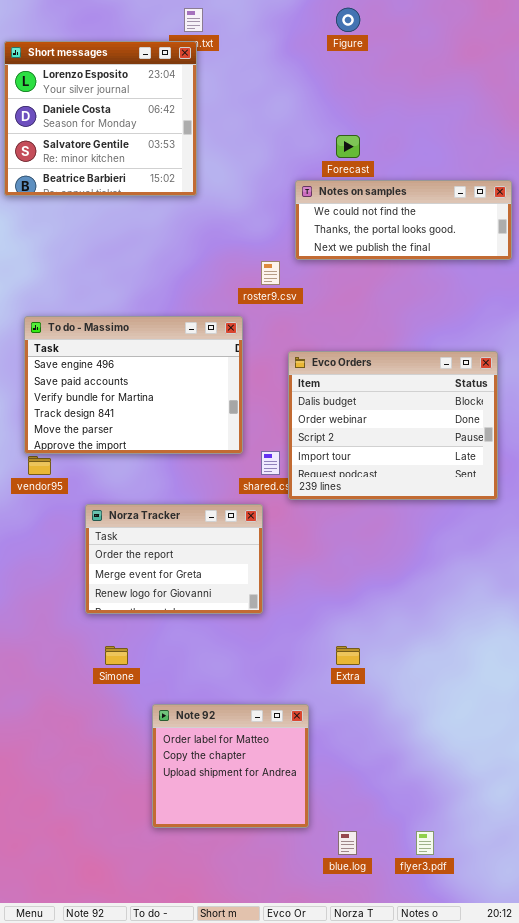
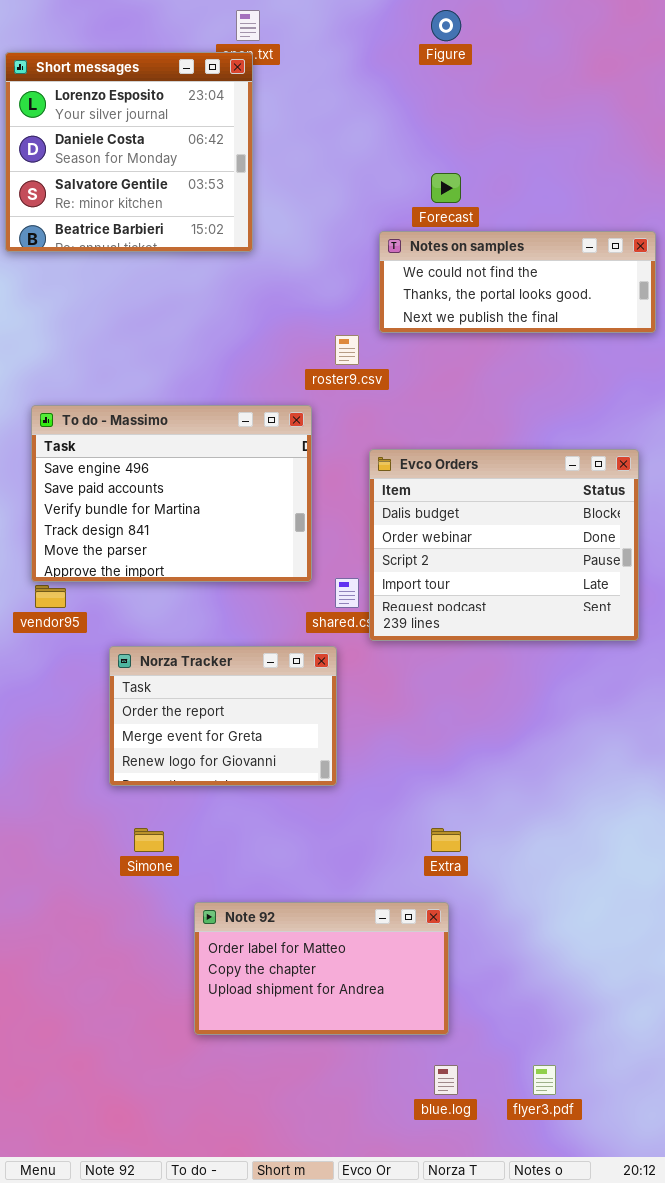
Note 92: [152,704,309,828] -> [194,902,449,1035], resized

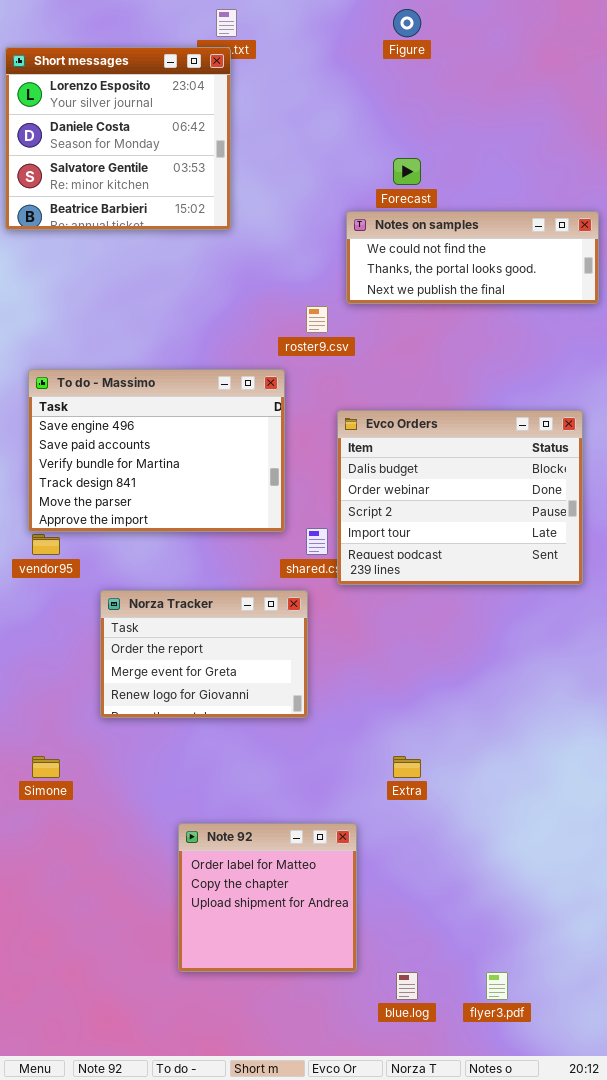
Simone: [134,828,164,852] -> [32,756,60,778], moved
Note 92: [194,902,449,1035] -> [178,823,357,972], resized

